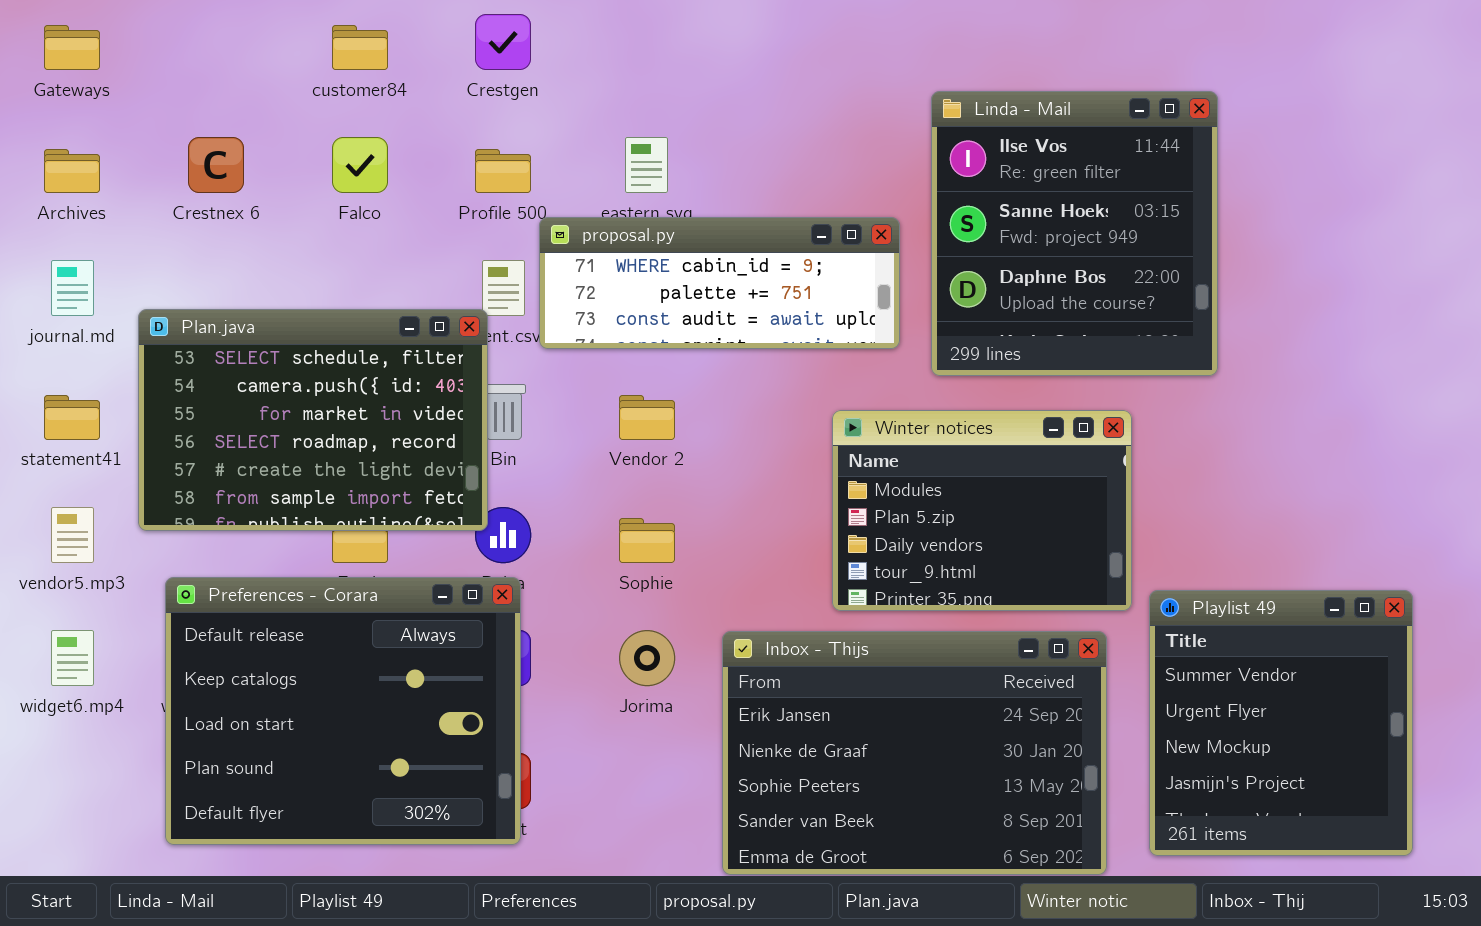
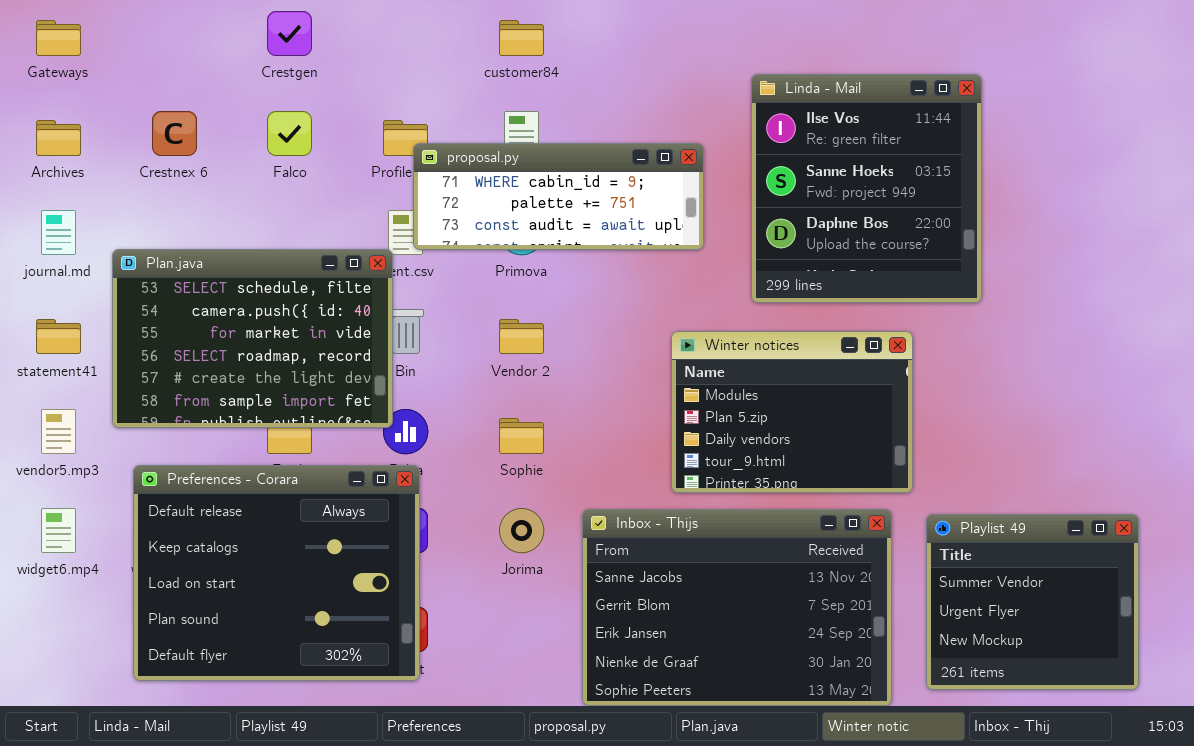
Crestgen: [475,14,531,70] -> [267,11,312,56], moved
customer84: [332,25,388,70] -> [499,20,544,56], moved
proposal.py: [539,217,900,349] -> [413,143,704,250], moved
Playlist 49: [1149,590,1413,856] -> [926,514,1139,690], resized
Inbox - Thijs: [722,631,1107,875] -> [582,509,892,706], scrolled up 2 rows

